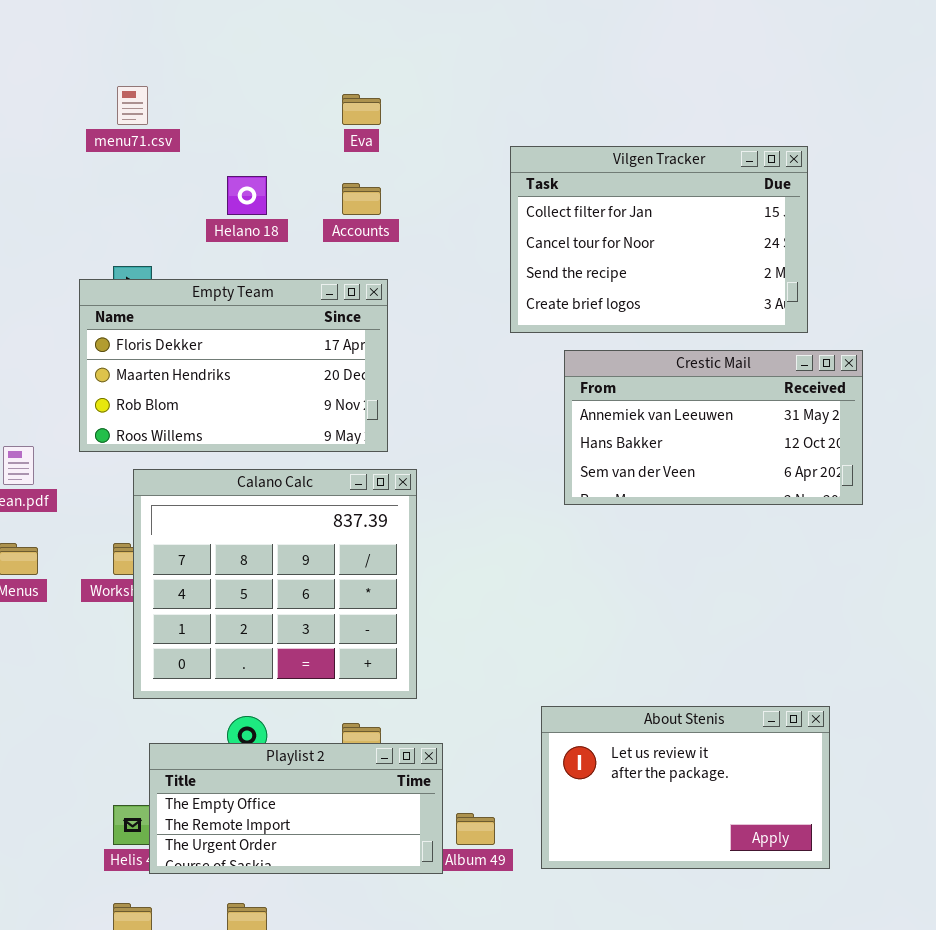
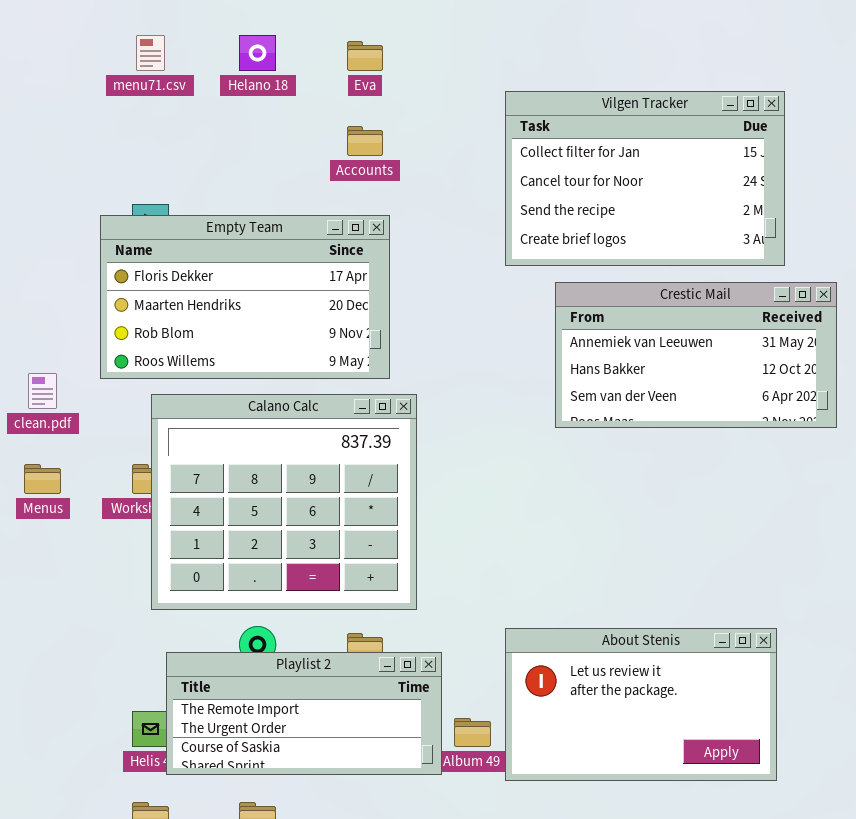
Helano 18: [227,176,267,215] -> [239,35,276,71], moved
About Stenis: [541,706,830,869] -> [505,628,777,781], moved
Playlist 2: [149,743,443,874] -> [166,652,442,775], scrolled down 1 row

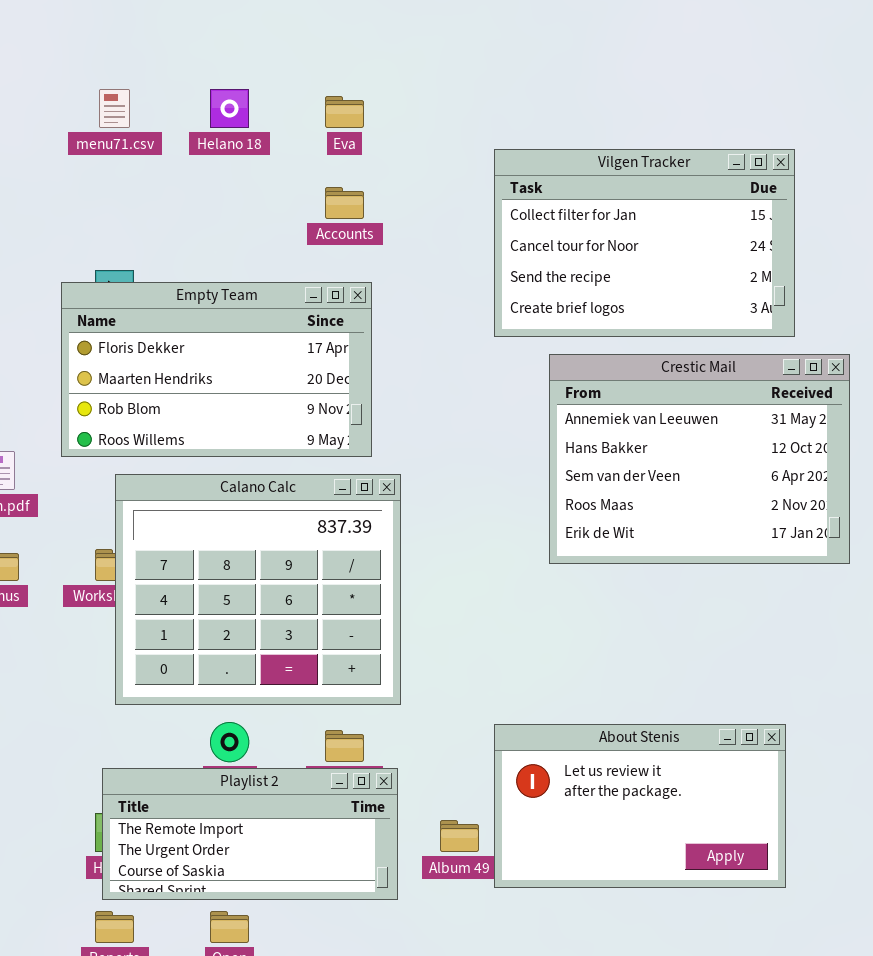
Crestic Mail: [555,282,837,428] -> [549,354,850,564], resized
Playlist 2: [166,652,442,775] -> [102,768,398,900], moved

